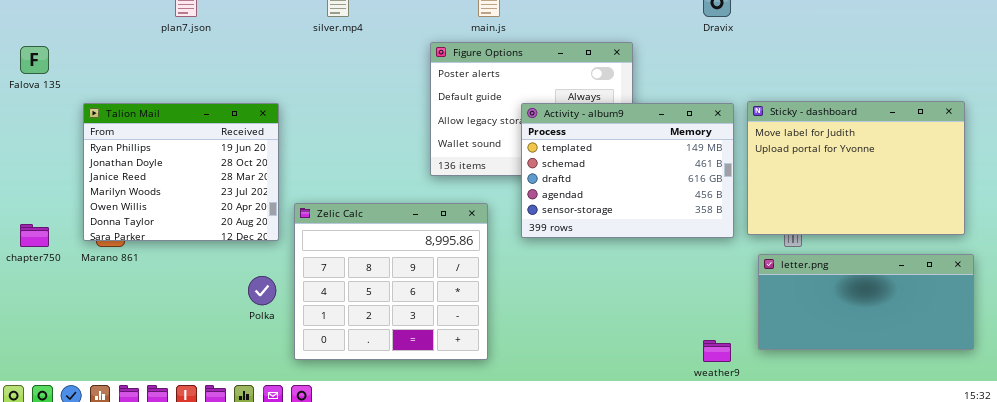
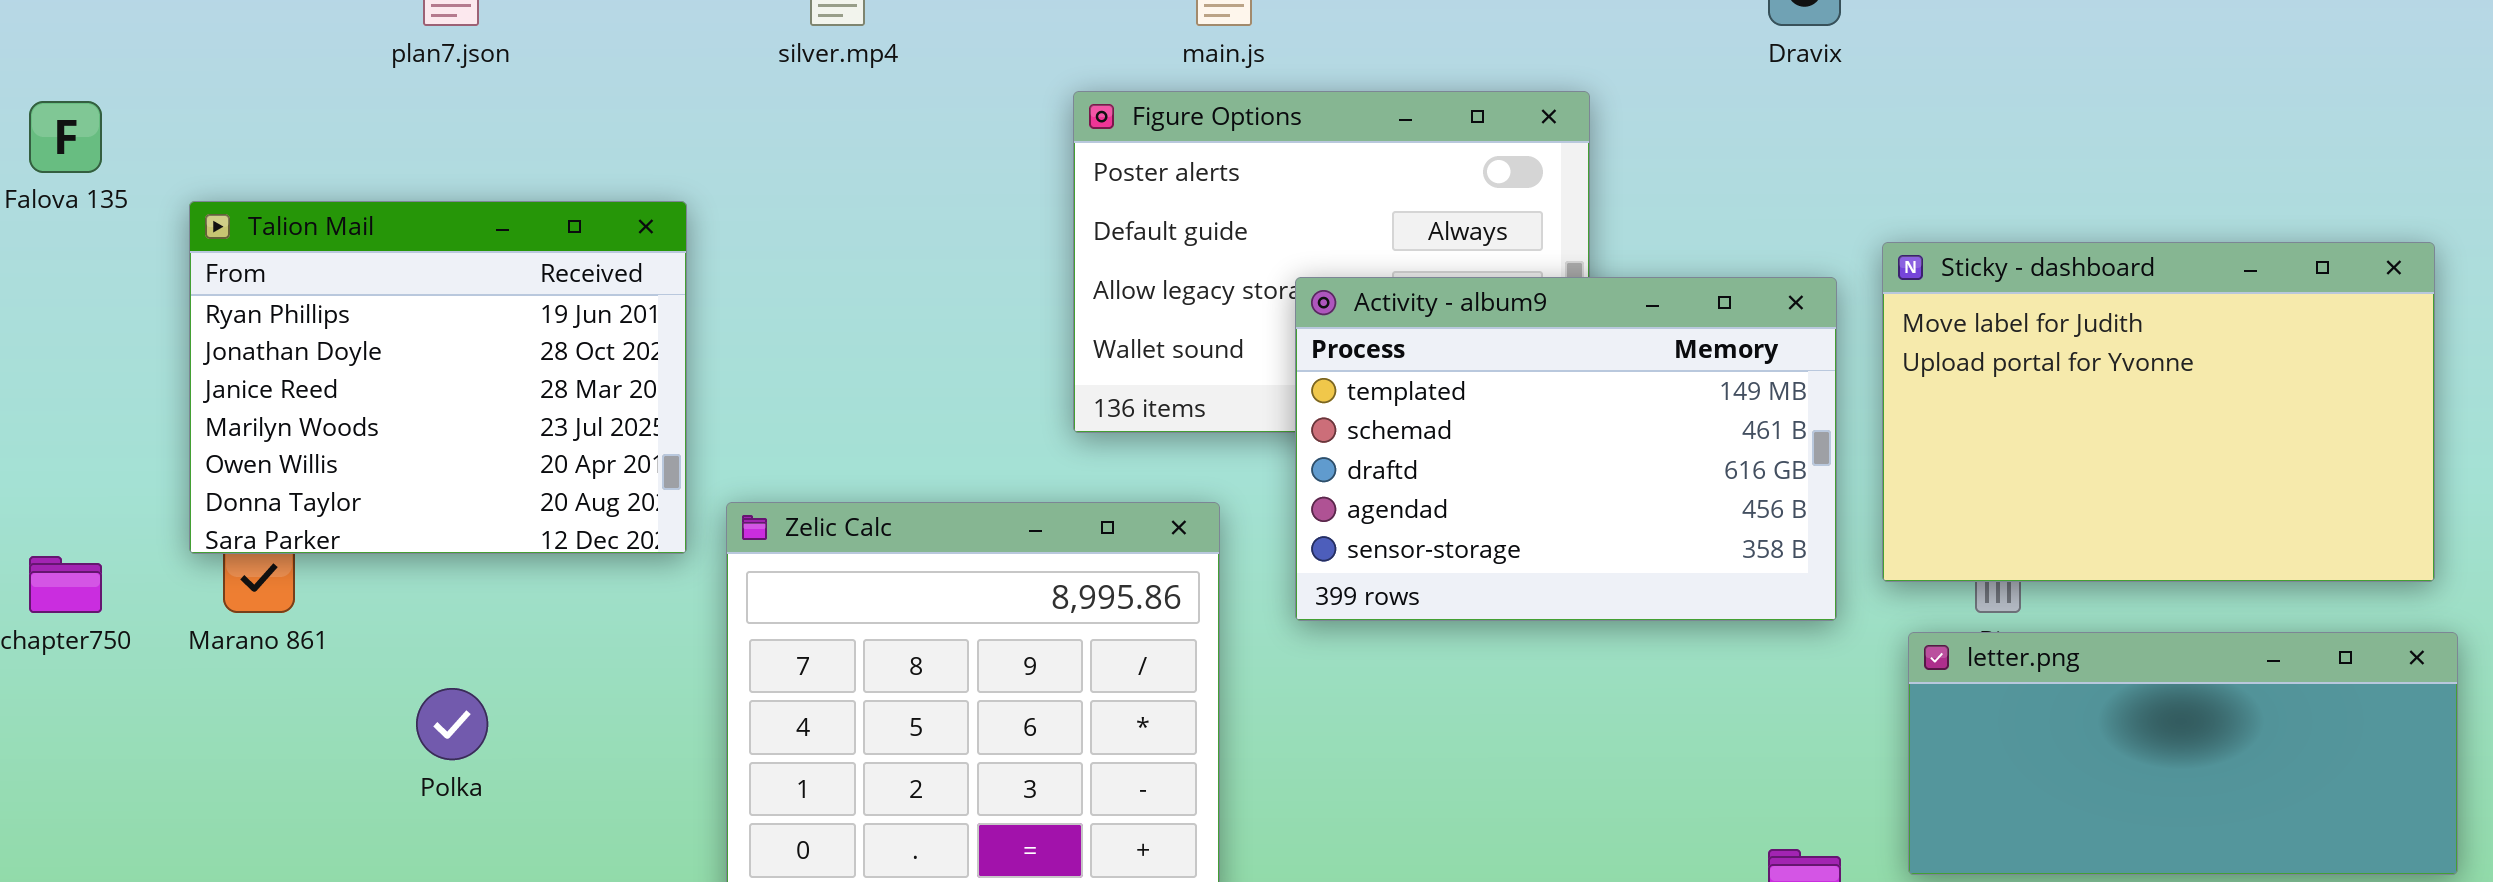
Talion Mail: [83,103,279,241] -> [189,201,687,554], moved
Activity - album9: [521,103,734,238] -> [1295,277,1837,621], moved
Polka: [248,276,276,305] -> [416,688,488,760], moved

